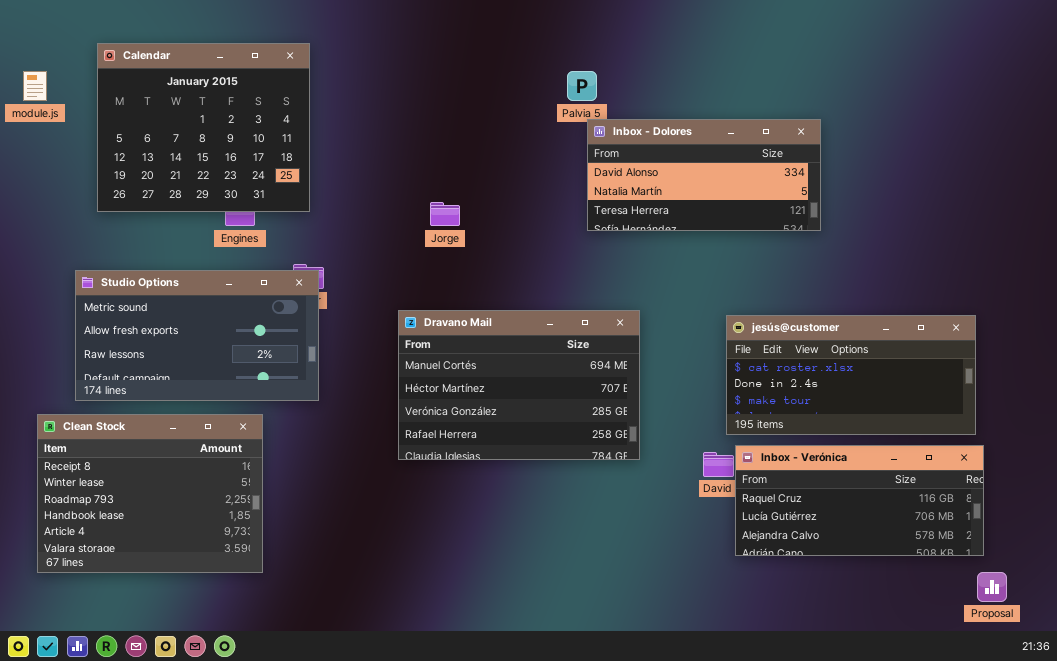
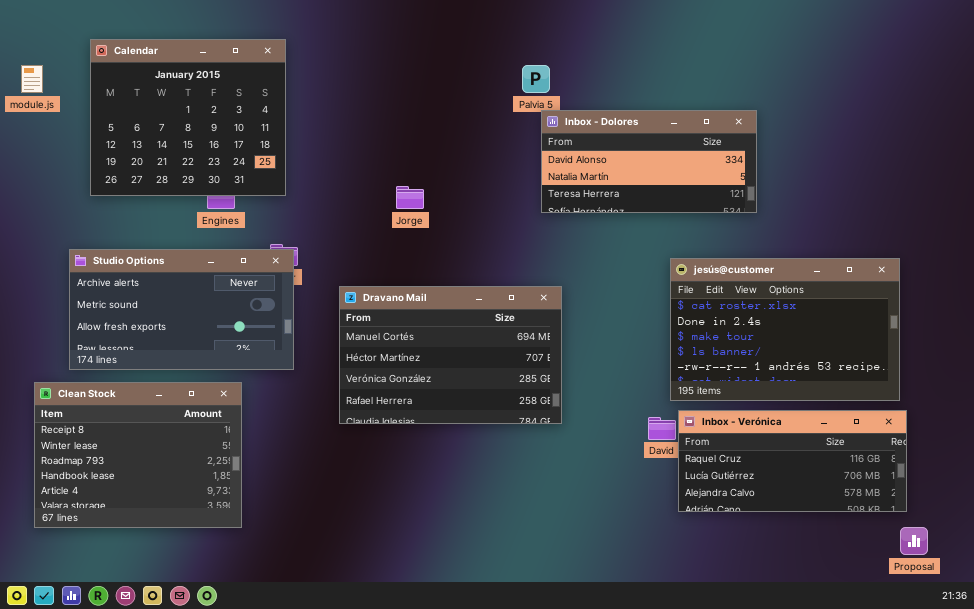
Studio Options: [75,270,319,401] -> [69,249,294,370], scrolled up 1 row
Dravano Mail: [398,310,640,460] -> [339,286,562,424], moved
jesús@customer: [726,315,976,435] -> [670,258,900,401], resized

